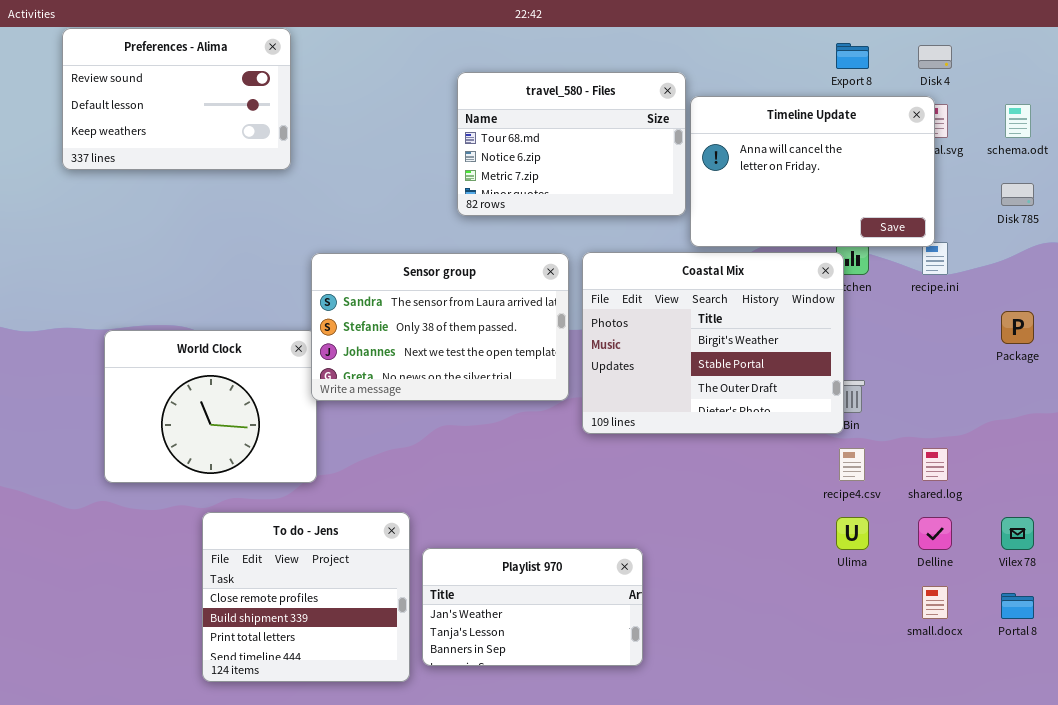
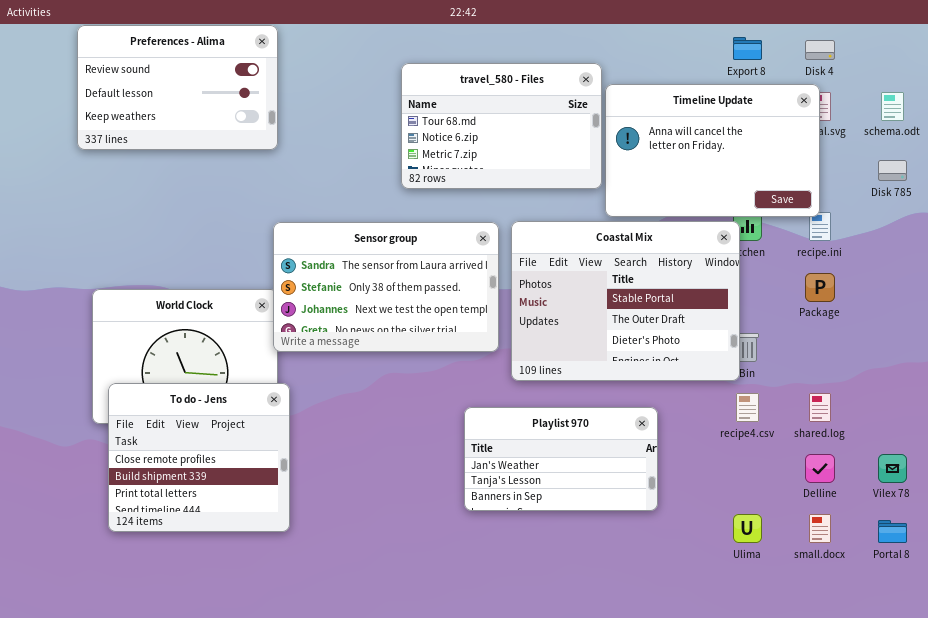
Preferences - Alima: [62,28,291,170] -> [77,25,278,150], moved
Coastal Mix: [582,252,844,434] -> [511,221,740,381], scrolled down 1 row
Package: [1001,311,1034,344] -> [805,273,835,302], moved
To do - Jens: [202,512,410,682] -> [108,383,290,532], moved
Ulima: [836,517,869,550] -> [733,514,762,543], moved
Playlist 970: [422,548,643,666] -> [464,407,658,511], moved

